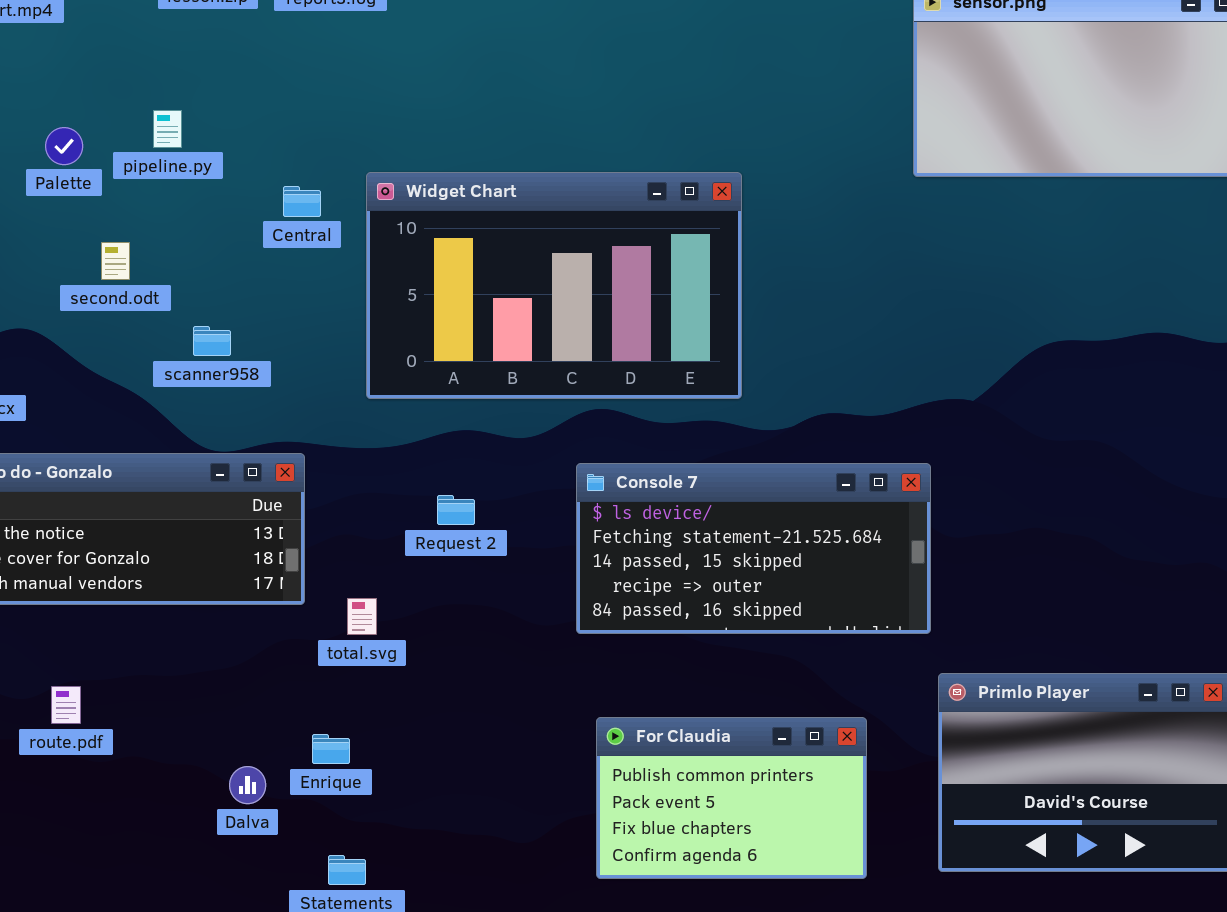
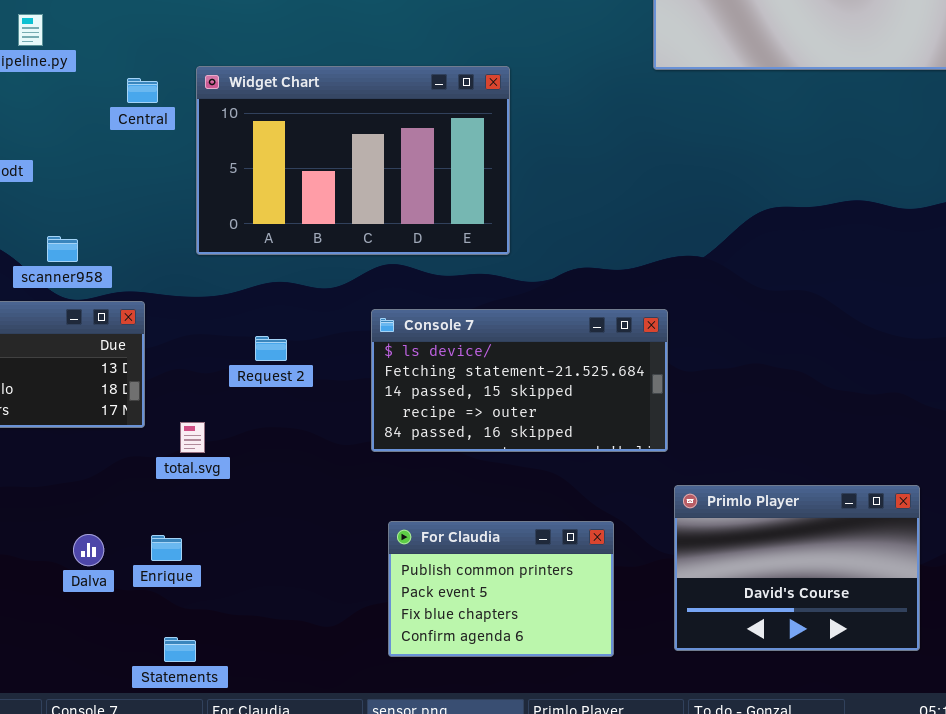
scanner958: [193,326,231,356] -> [47,236,78,262], moved
Dalva: [229,766,266,804] -> [73,534,104,566], moved

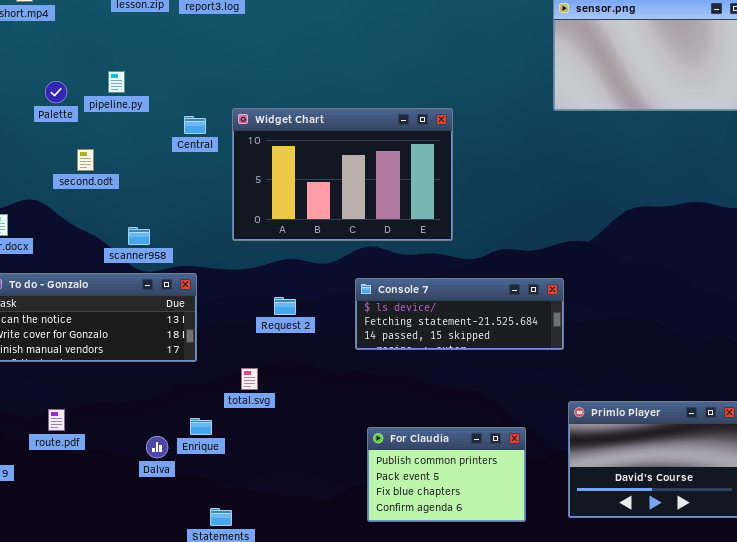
Console 7: [371,309,668,452] -> [355,278,564,350], resized
total.svg: [180,422,205,453] -> [241,368,258,390], moved
Enrique: [151,535,182,561] -> [190,418,212,435], moved

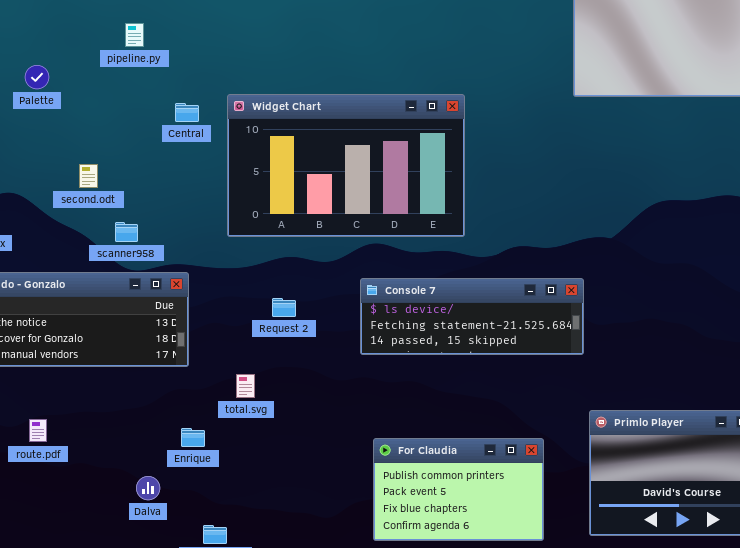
pipeline.py: [108,71,125,93] -> [125,23,144,47], moved
second.odt: [77,149,94,171] -> [79,164,98,188], moved
Dalva: [146,436,168,458] -> [136,476,160,500], moved

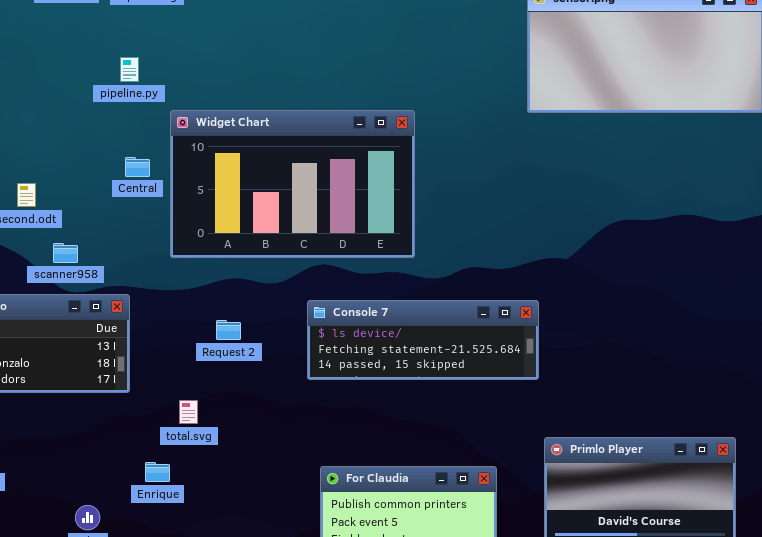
pipeline.py: [125,23,144,47] -> [120,57,139,82], moved
Central: [175,103,199,122] -> [125,157,150,177], moved
Enrique: [181,428,205,447] -> [145,462,170,482], moved

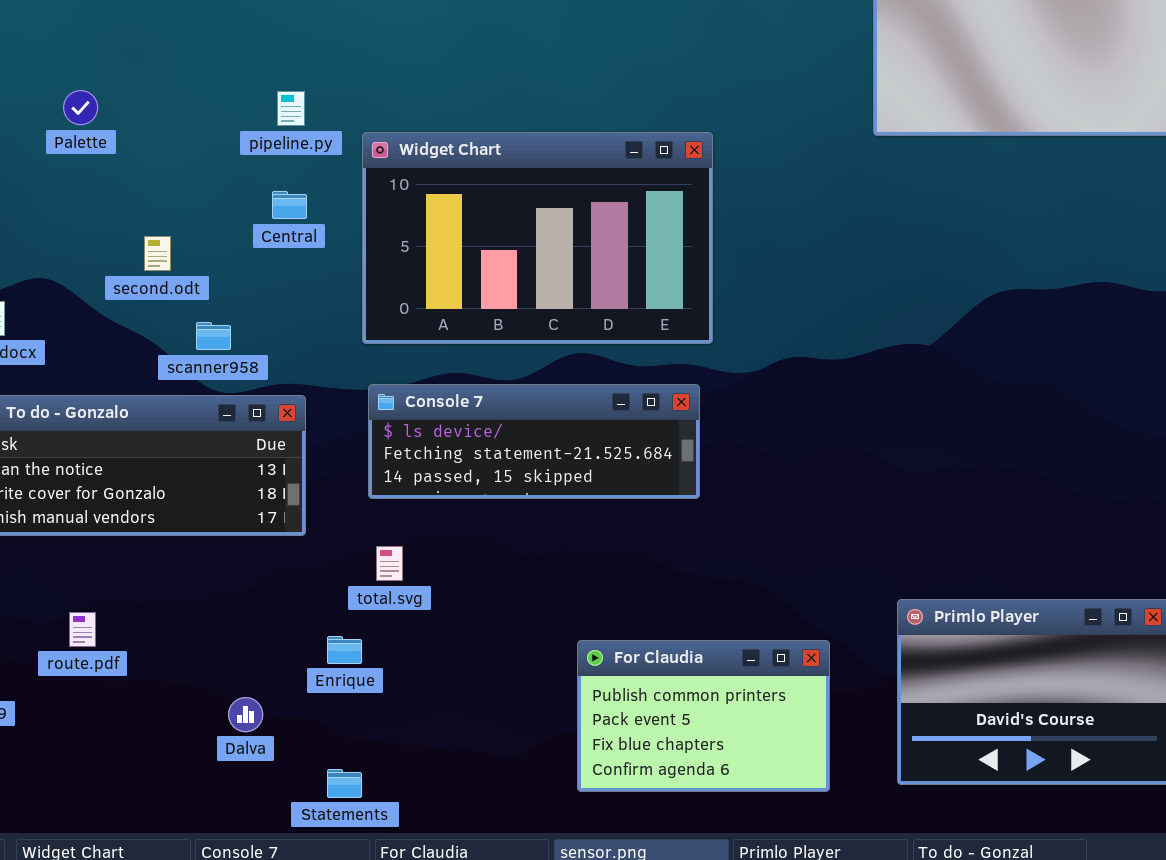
pipeline.py: [120,57,139,82] -> [277,91,305,126], moved
Central: [125,157,150,177] -> [272,191,307,219], moved
Console 7: [307,300,539,380] -> [368,384,700,499], moved

